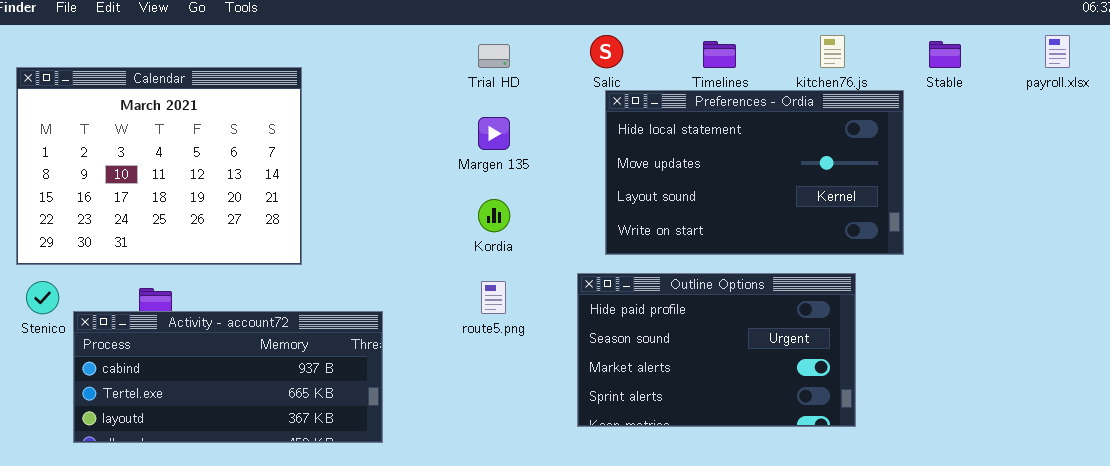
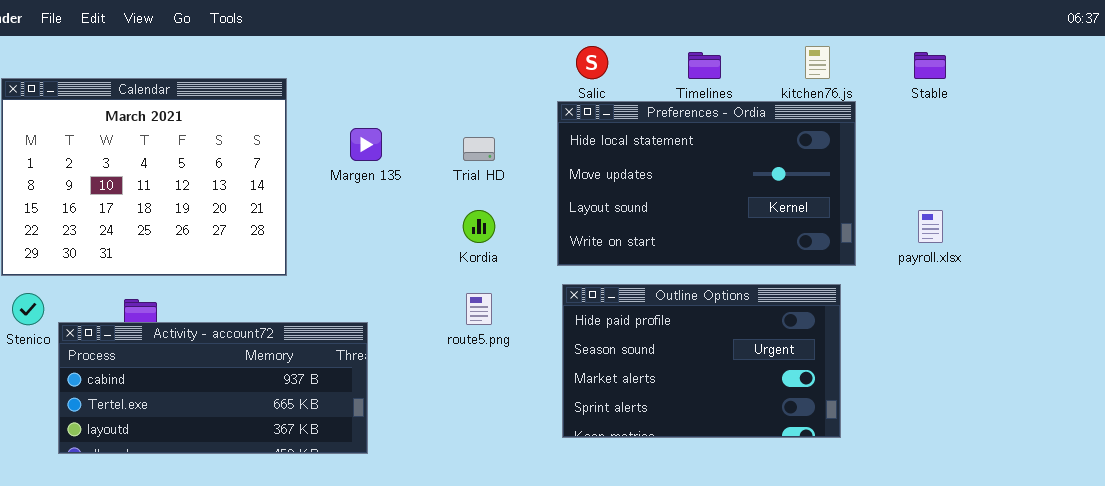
payroll.xlsx: [1045,35,1070,68] -> [918,210,943,243], moved
Trial HD: [478,44,510,68] -> [463,137,495,161], moved
Preferences - Ordia: [605,90,904,255] -> [557,101,856,266], moved
Margen 135: [478,117,510,150] -> [350,128,382,161], moved

